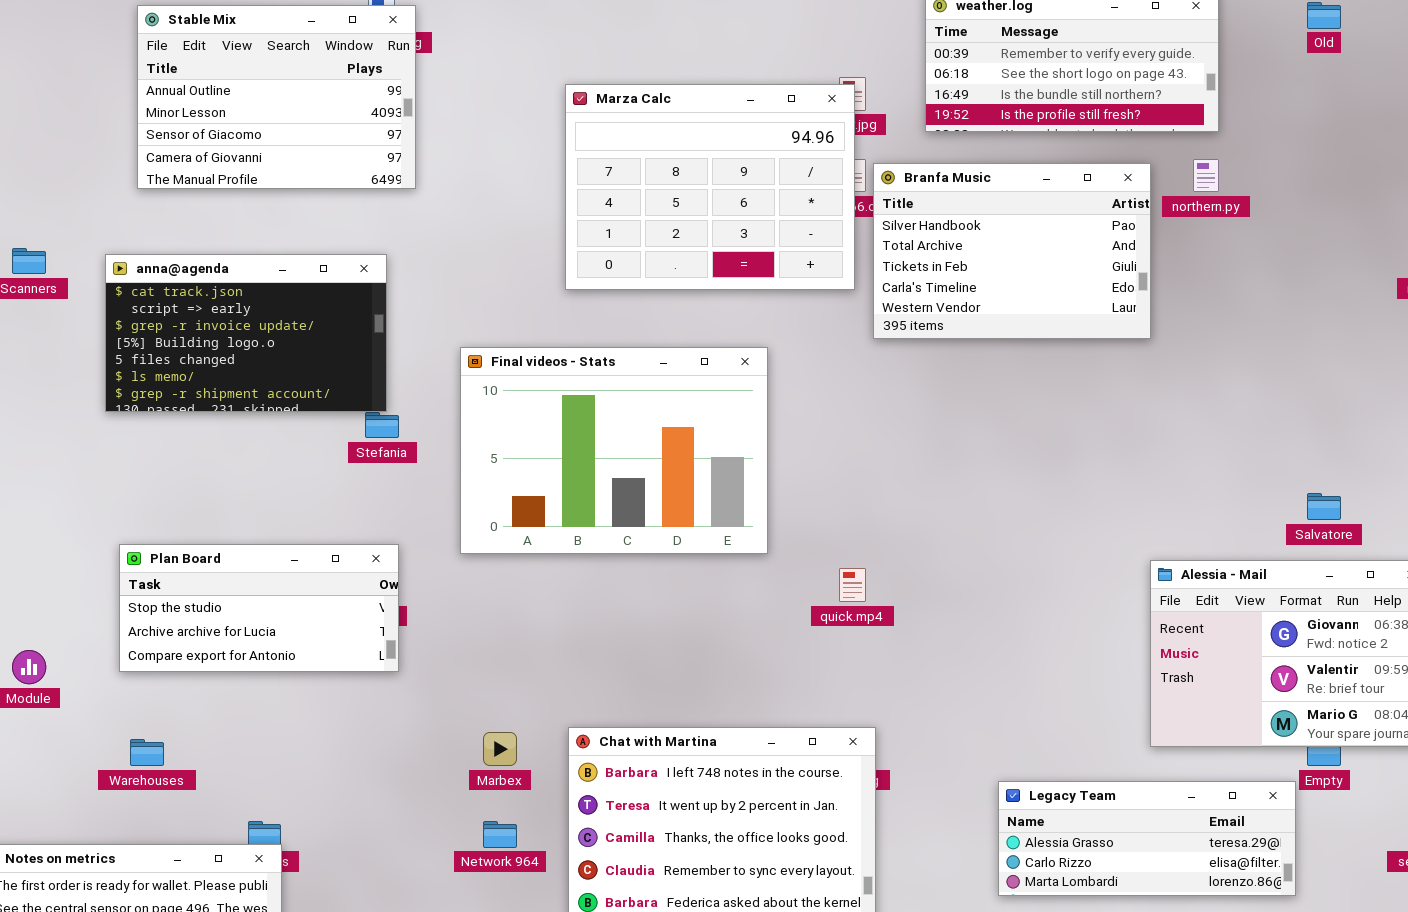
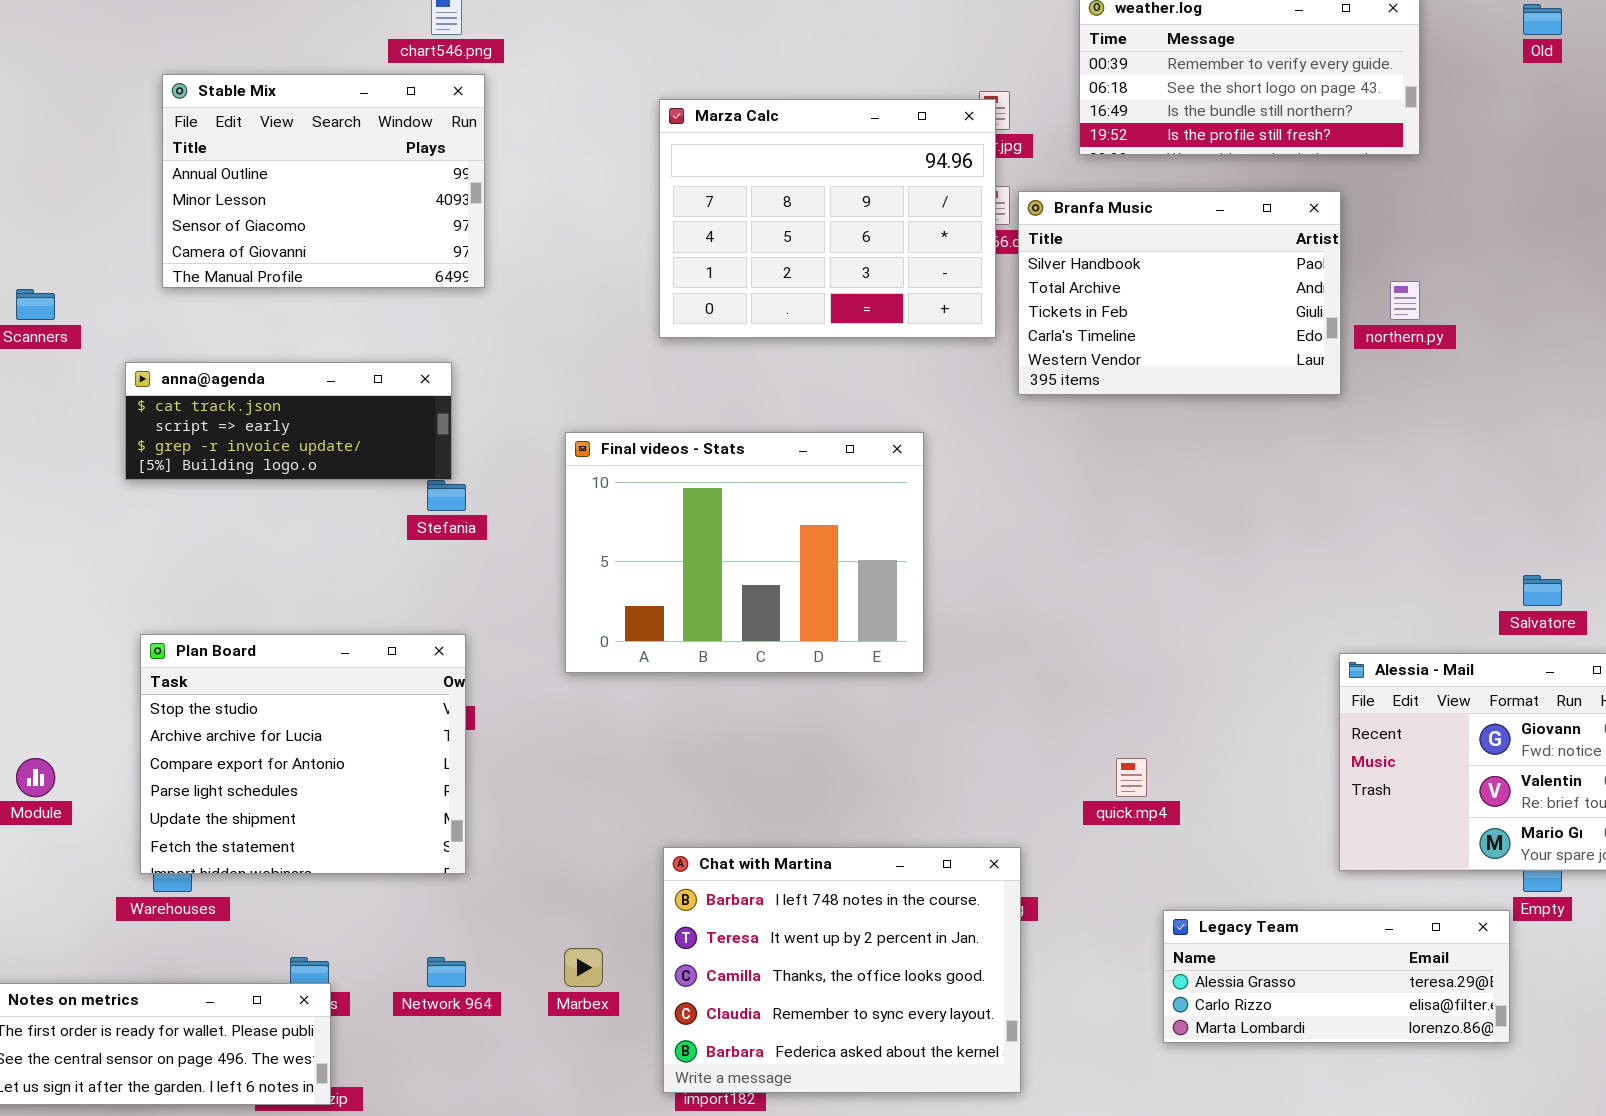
Stable Mix: [137,5,416,189] -> [162,74,485,288], moved
northern.py: [1193,159,1219,192] -> [1390,281,1420,320], moved
anna@agenda: [105,254,387,412] -> [125,362,452,480], resized
Final videos - Stats: [460,347,768,554] -> [565,432,924,673], moved
Plan Board: [119,544,399,672] -> [140,634,466,874], resized
quick.mp4: [839,568,866,602] -> [1116,758,1147,797], moved
Marbex: [483,732,517,766] -> [564,948,603,987], moved
Network 964: [483,821,517,848] -> [427,957,466,987], moved

